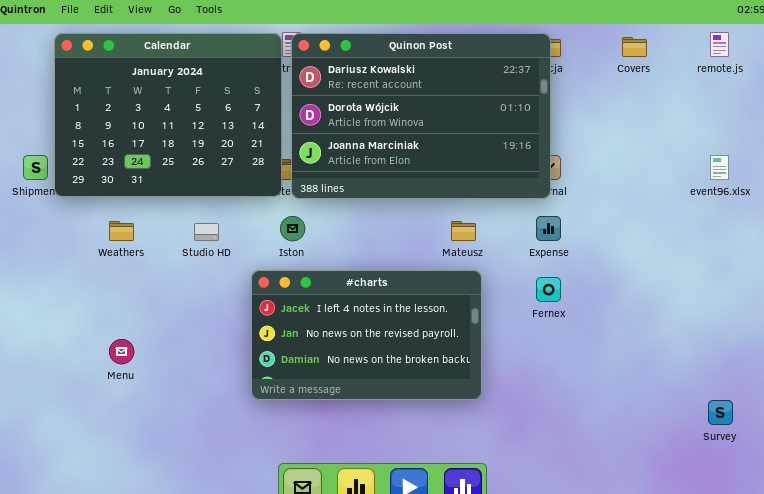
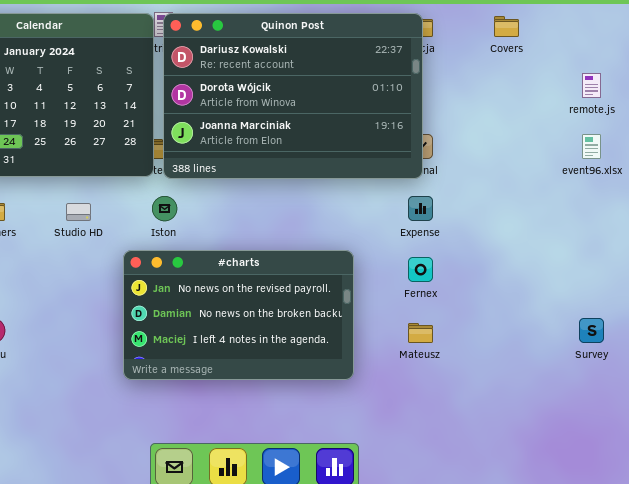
remote.js: [710,32,729,57] -> [582,73,601,98], moved
Mateusz: [451,221,476,241] -> [408,323,433,343], moved
#charts: [251,270,482,400] -> [123,250,354,380], scrolled down 1 row
Survey: [708,400,733,425] -> [579,318,604,343], moved

